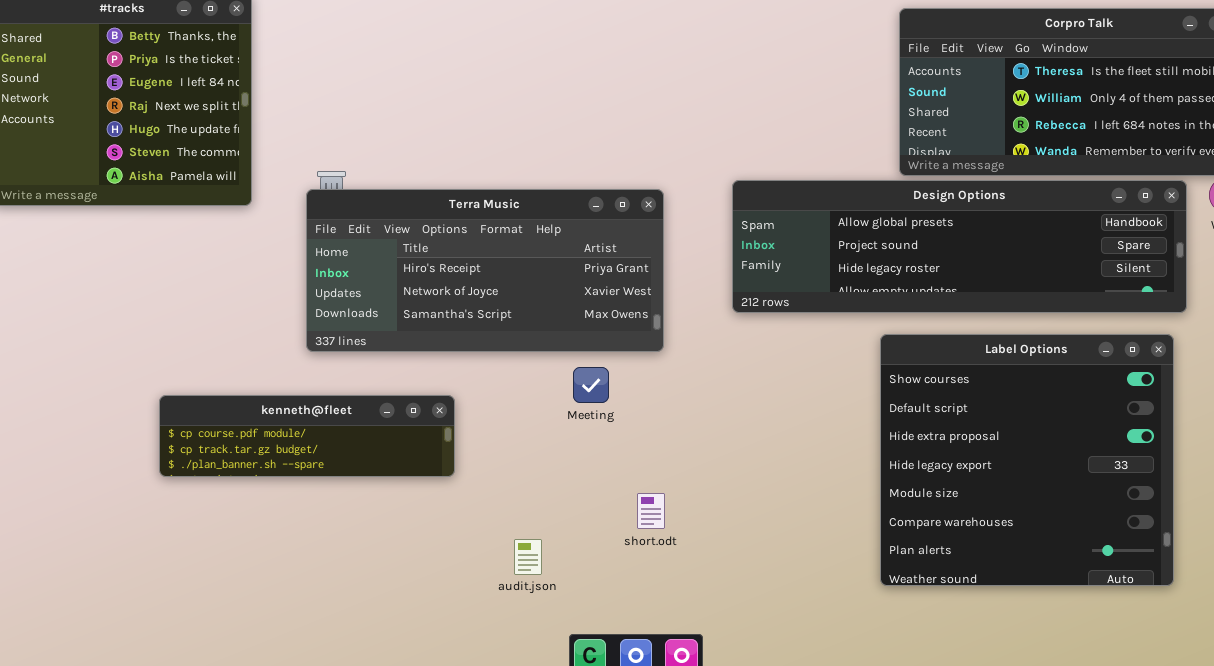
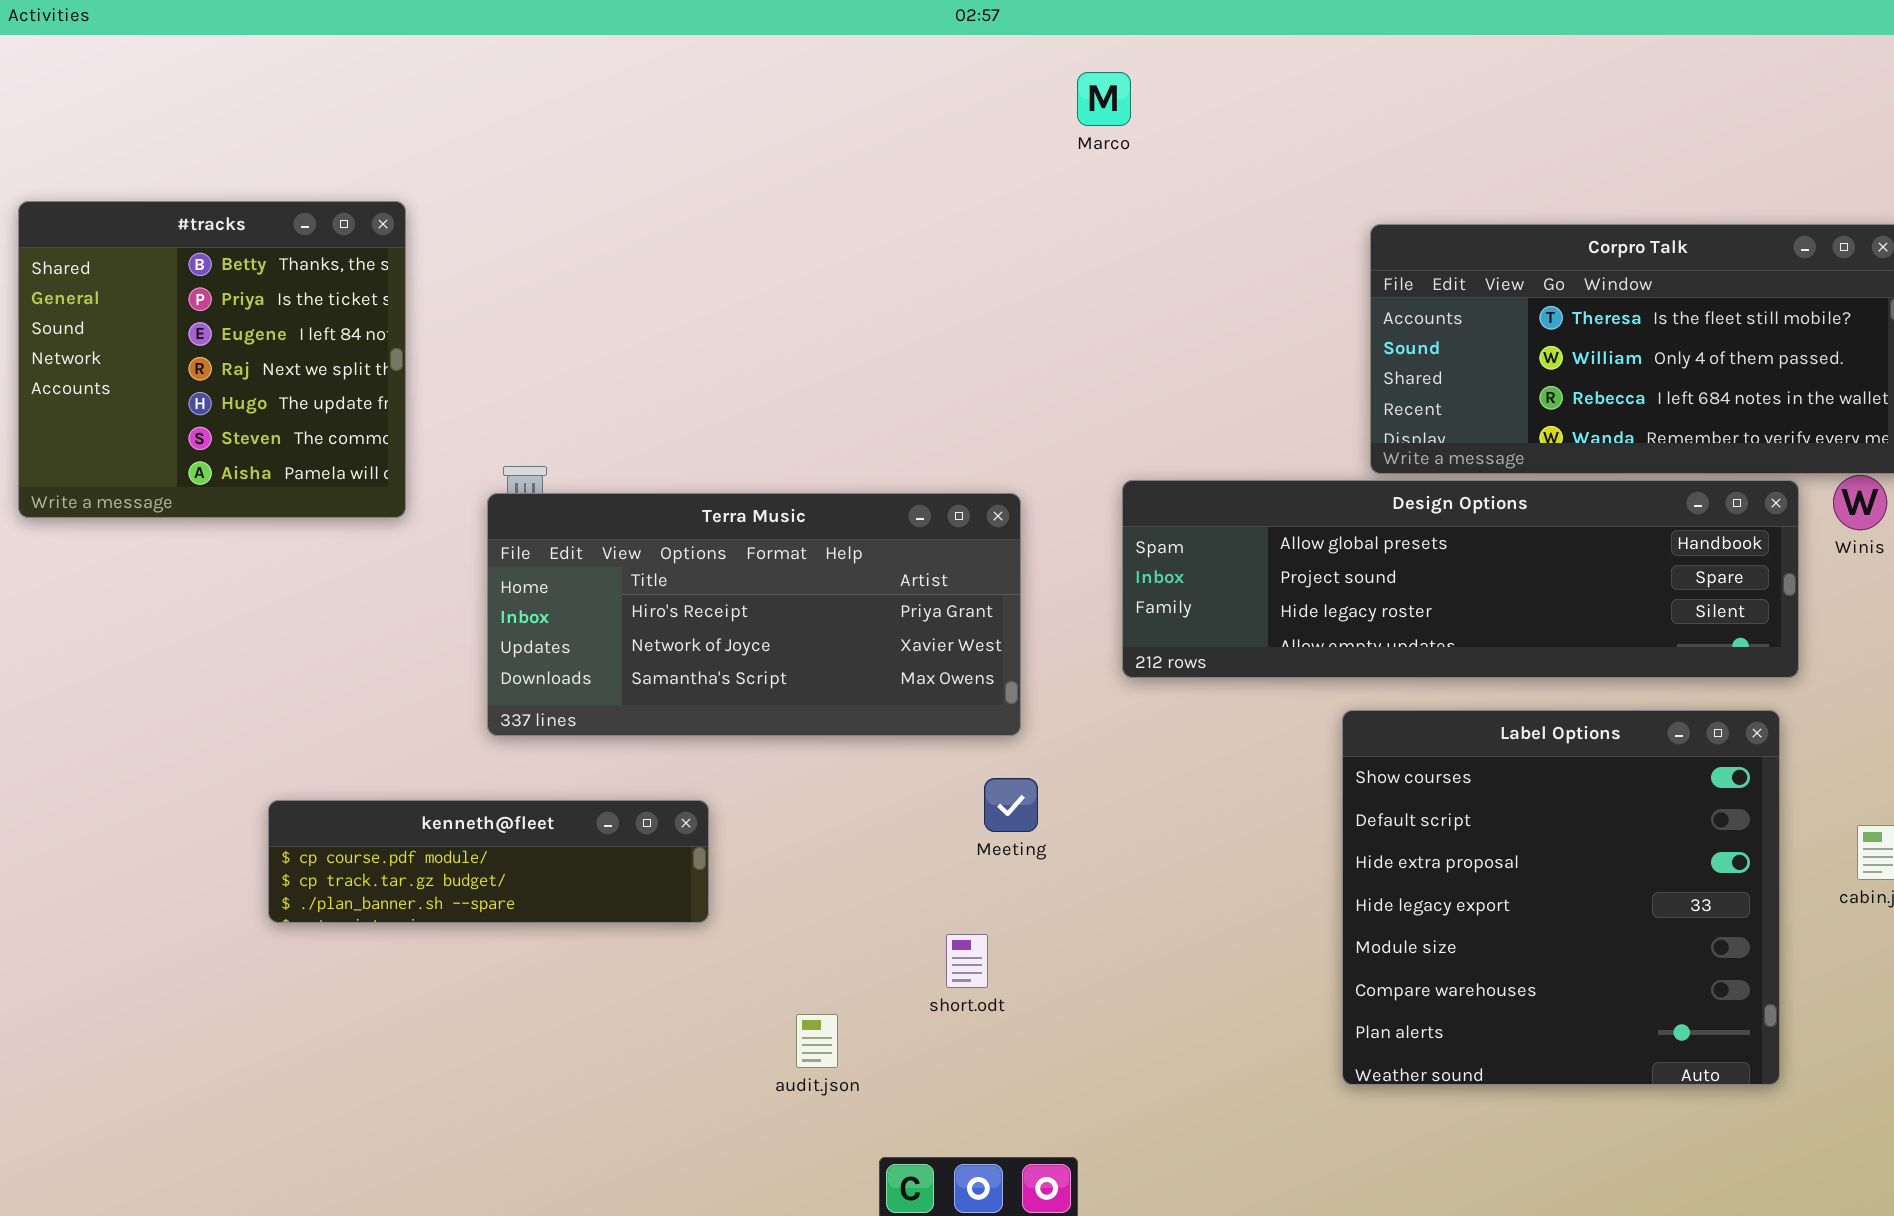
Meeting: [573,367,609,403] -> [984,778,1038,832], moved
short.odt: [637,493,665,529] -> [946,934,988,988], moved

